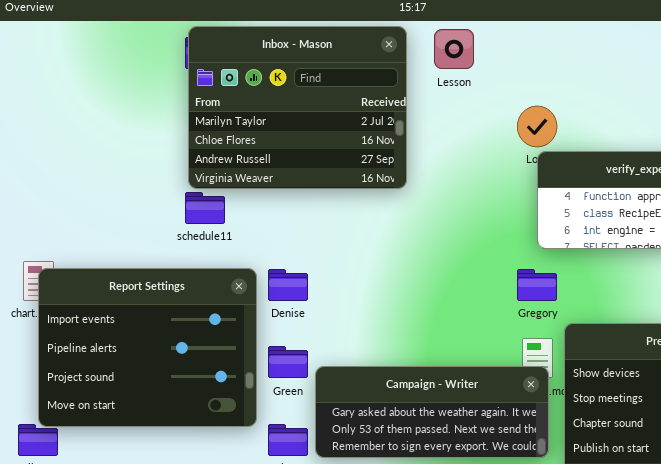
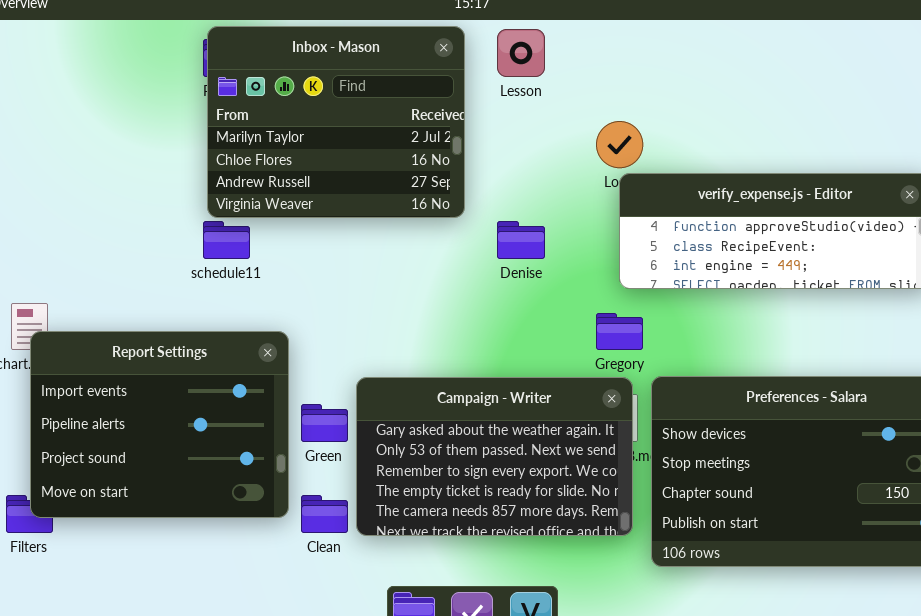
Report Settings: [38,268,257,427] -> [30,331,289,518], moved
Denise: [268,269,308,301] -> [497,221,545,259], moved
Campaign - Writer: [315,366,549,458] -> [356,377,633,536], resized

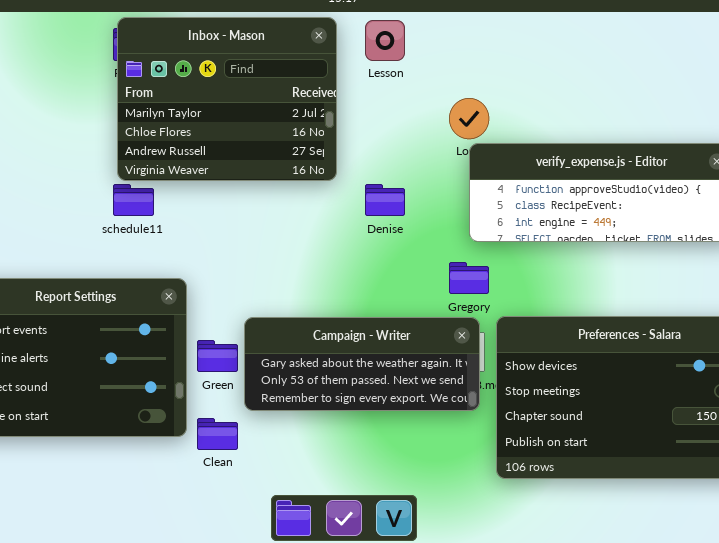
Campaign - Writer: [356,377,633,536] -> [244,317,480,411], resized

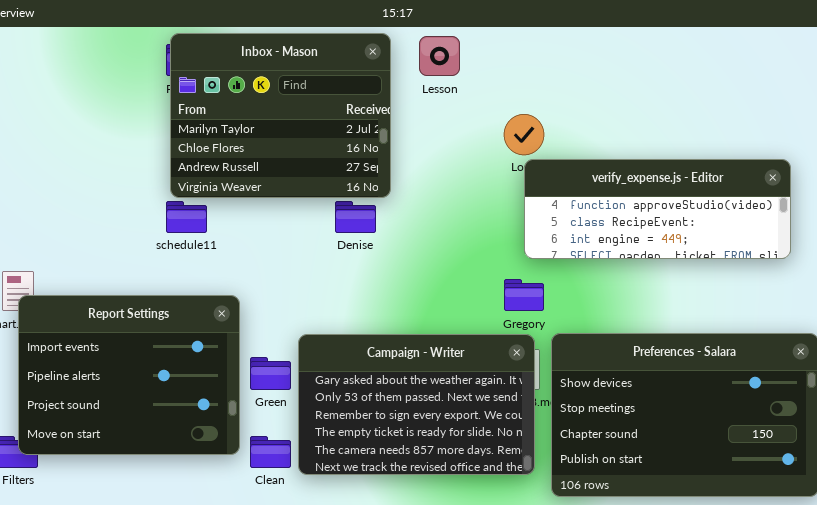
Denise: [365,184,405,216] -> [335,201,376,233], moved
Campaign - Writer: [244,317,480,411] -> [298,334,535,475], resized

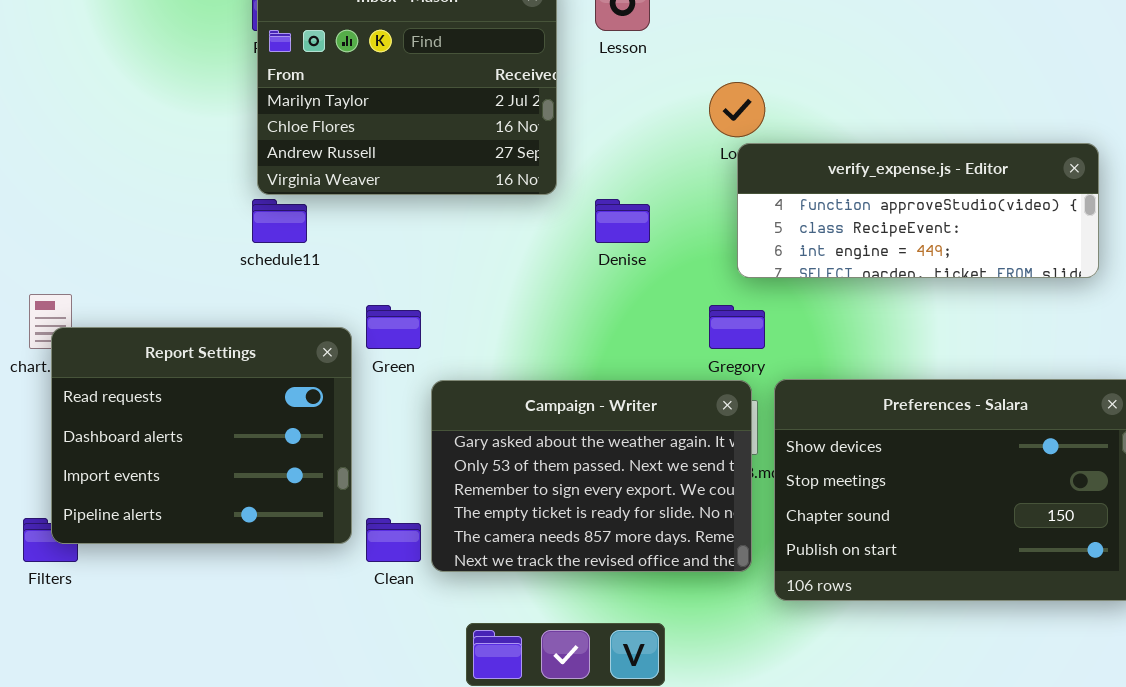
Denise: [335,201,376,233] -> [595,199,650,243], moved
Report Settings: [18,295,240,455] -> [51,327,352,544], scrolled up 2 rows
Green: [250,357,291,390] -> [366,305,421,349], moved

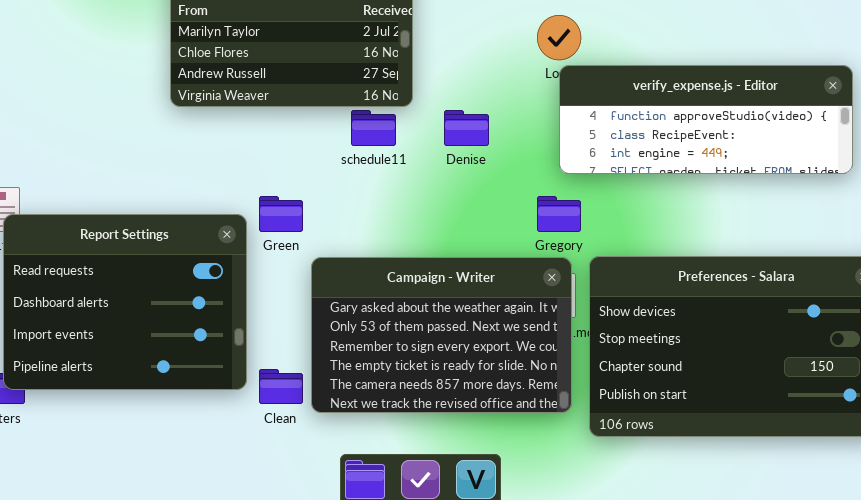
schedule11: [252,199,307,243] -> [351,110,396,146], moved

